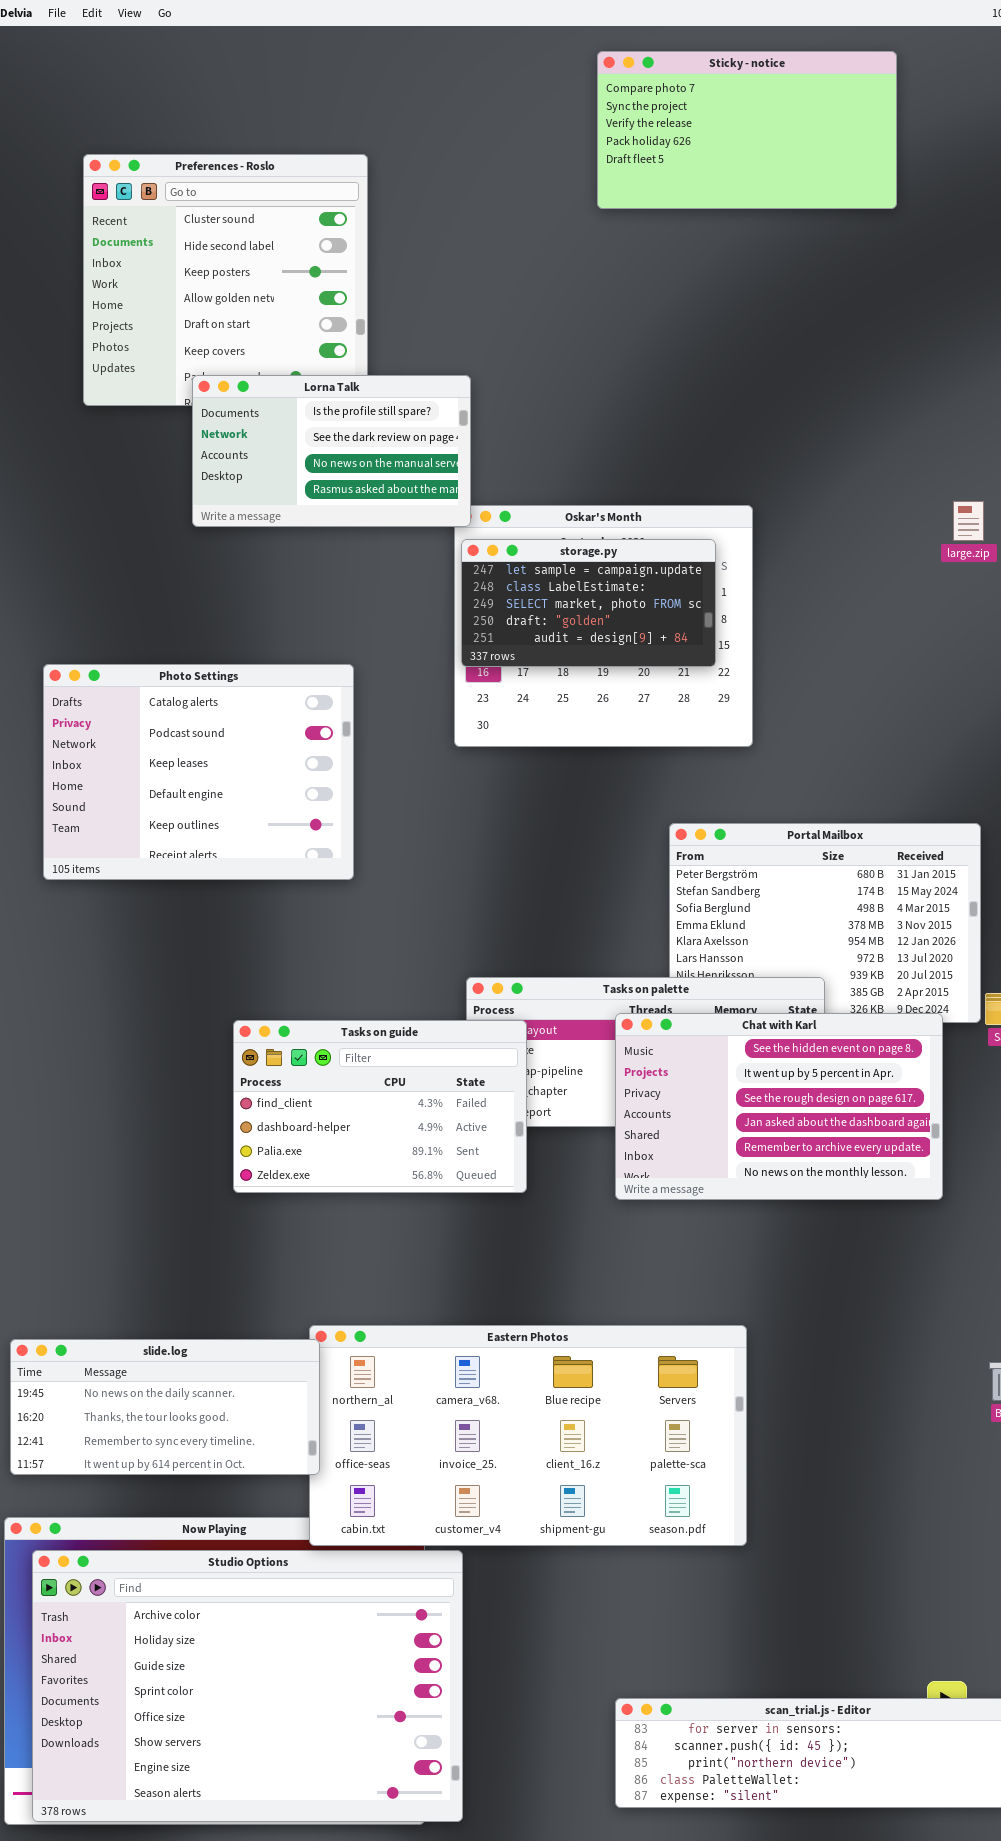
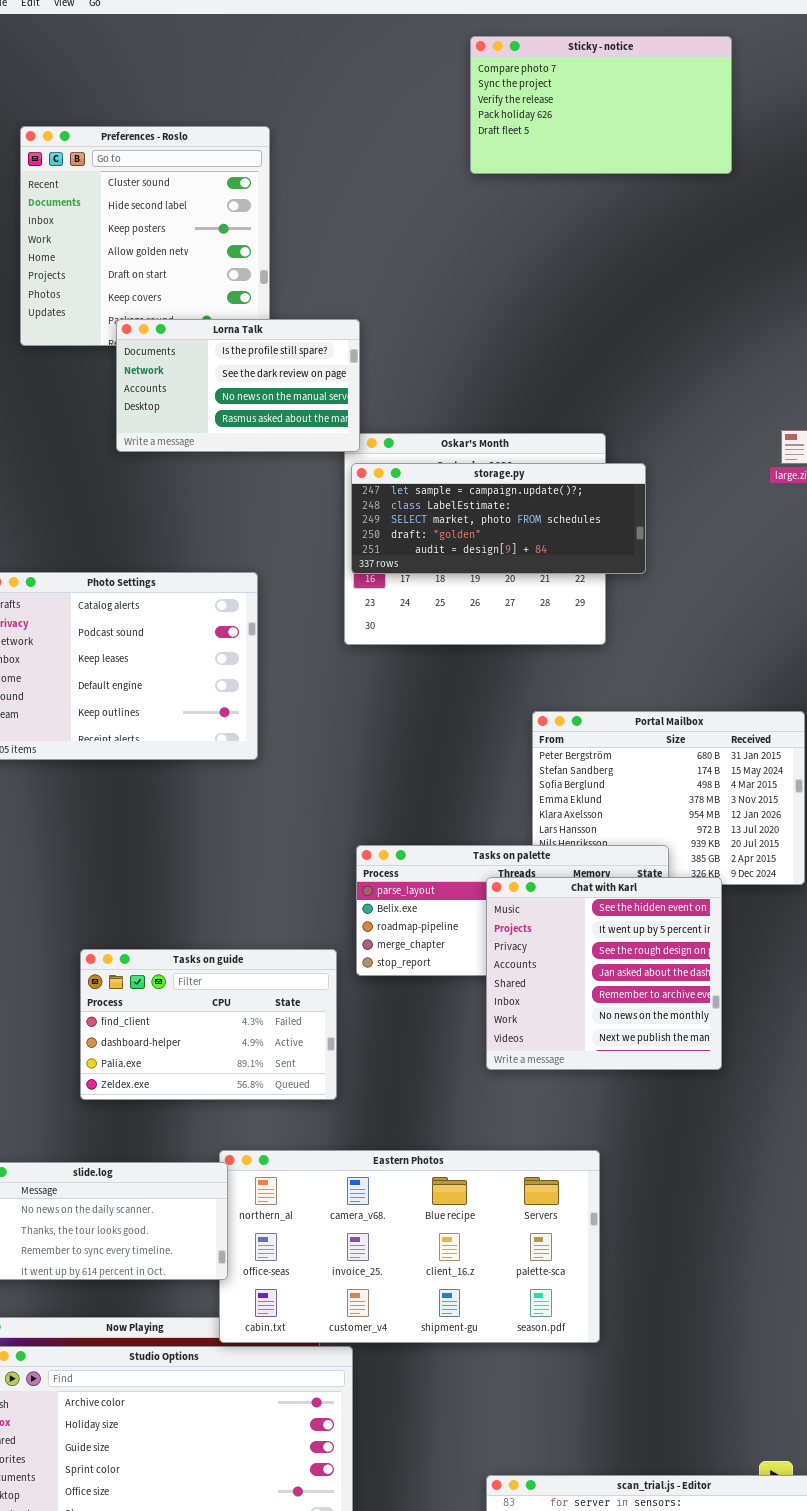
storage.py: [461,539,716,667] -> [351,463,646,574], resized
Chat with Karl: [615,1013,943,1200] -> [486,877,722,1070], resized
Tasks on guide: [233,1020,527,1193] -> [80,949,337,1100], moved

